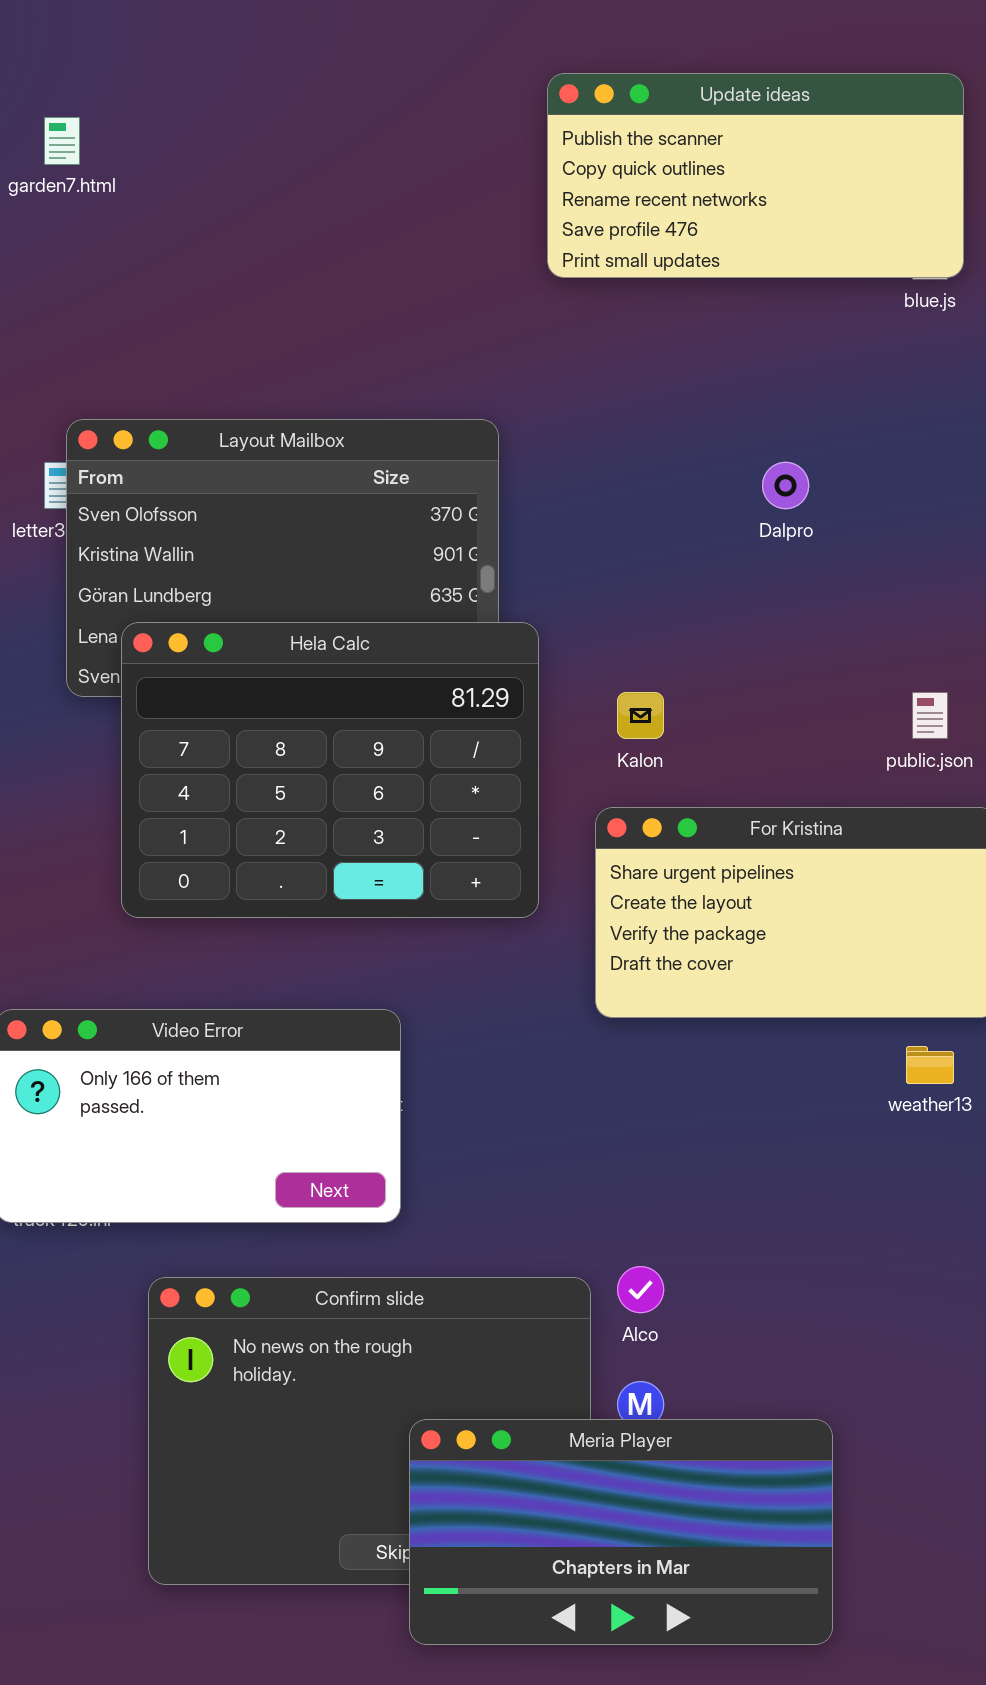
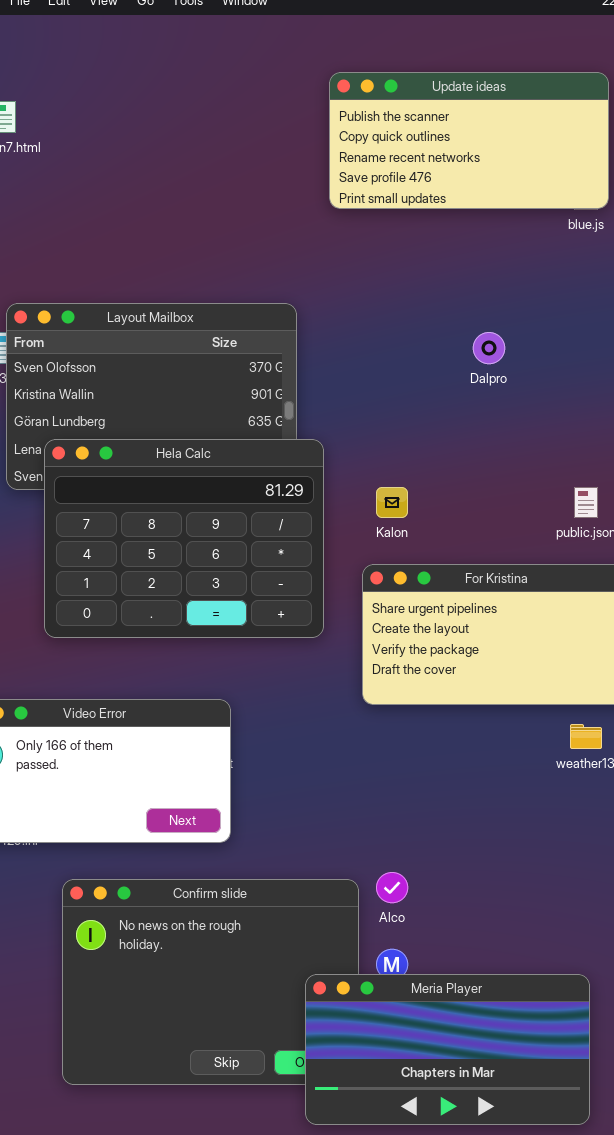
Meria Player: [409,1419,833,1645] -> [305,974,590,1125], moved

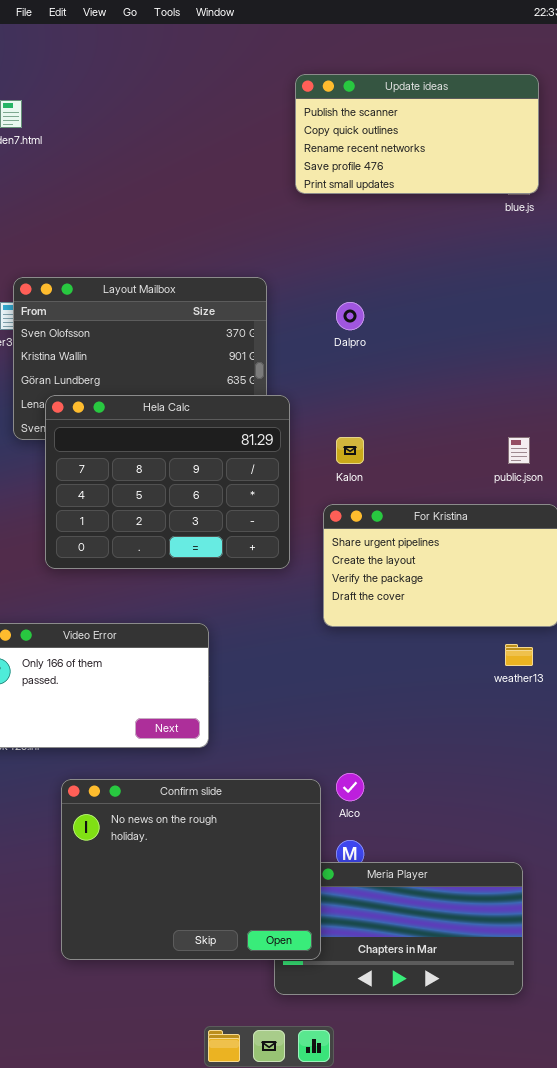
Dalpro: [473,332,505,364] -> [336,302,364,330], moved
Confirm slide: [62,879,359,1085] -> [61,779,321,960], raised

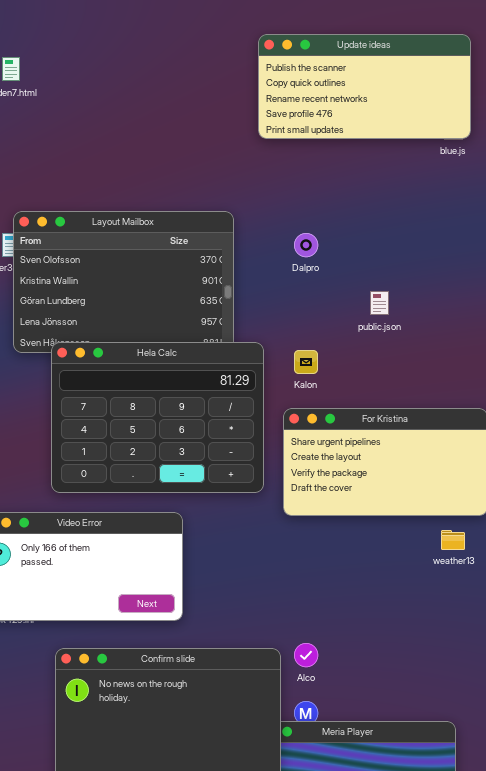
Hela Calc: [45,395,290,569] -> [51,342,264,493], moved
public.json: [508,437,530,464] -> [370,291,389,315], moved

